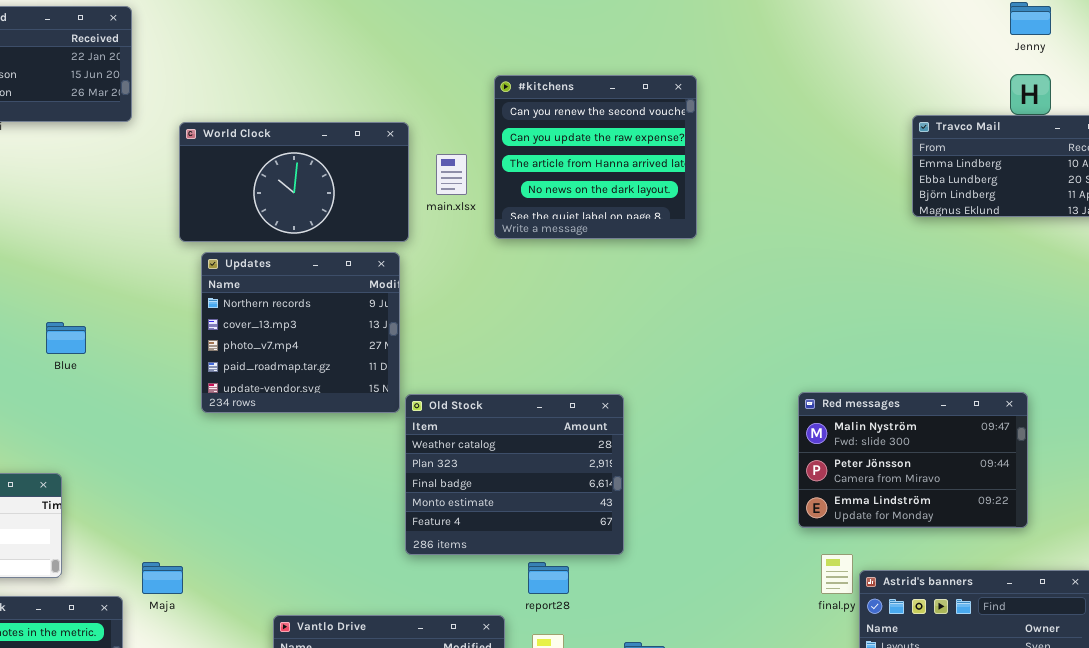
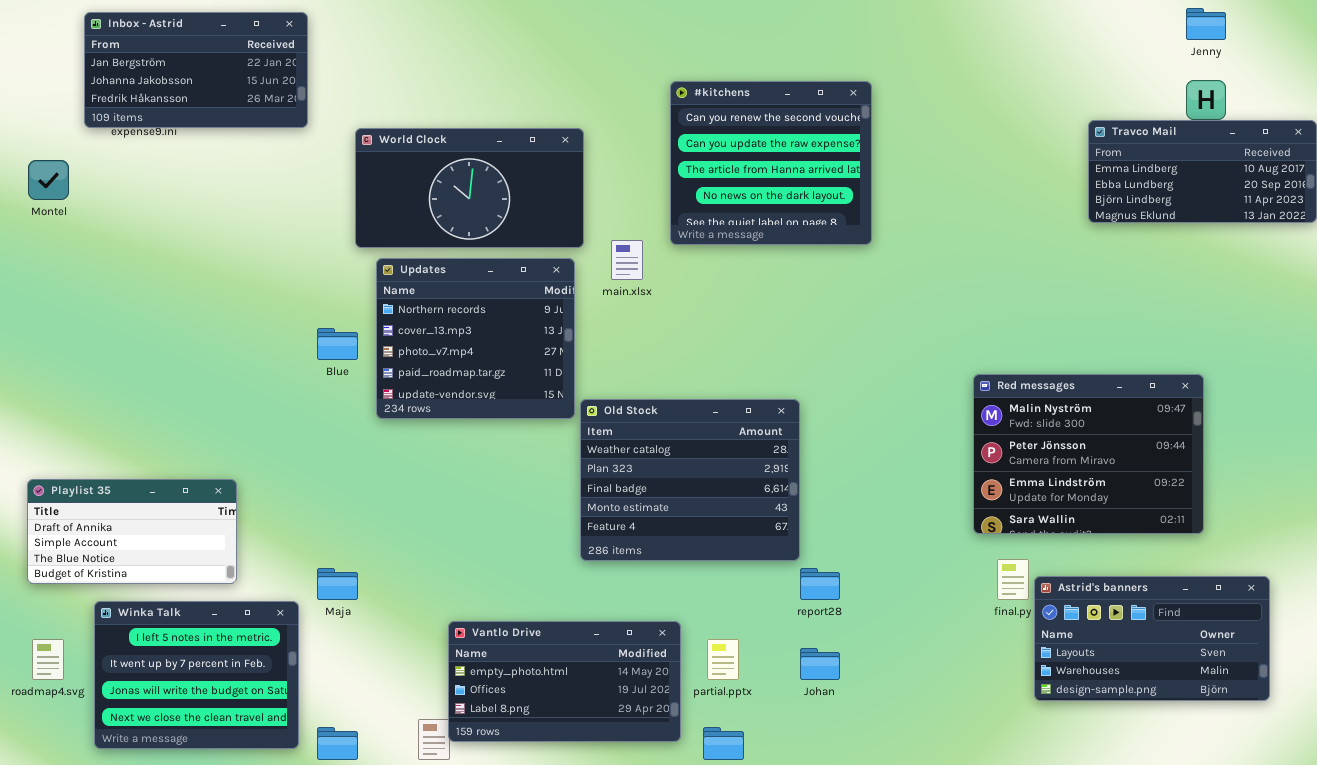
main.xlsx: [436,154,467,195] -> [611,240,643,280], moved
Blue: [46,322,86,354] -> [317,328,358,360], moved
Red messages: [798,392,1028,528] -> [973,374,1204,534], resized
report28: [528,562,569,594] -> [800,568,840,600], moved

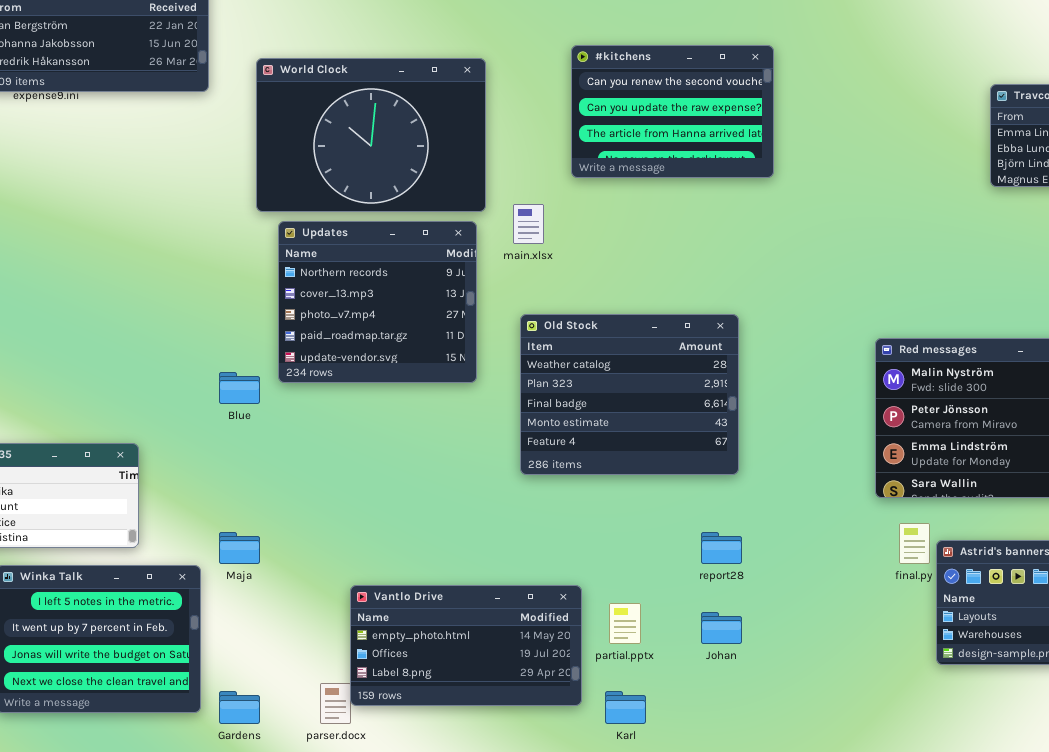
#kitchens: [670,81,872,245] -> [571,45,774,178], resized
World Clock: [355,128,584,248] -> [256,58,486,212], resized
Blue: [317,328,358,360] -> [219,372,260,404], moved
Old Stock: [580,399,800,561] -> [520,314,739,475], moved

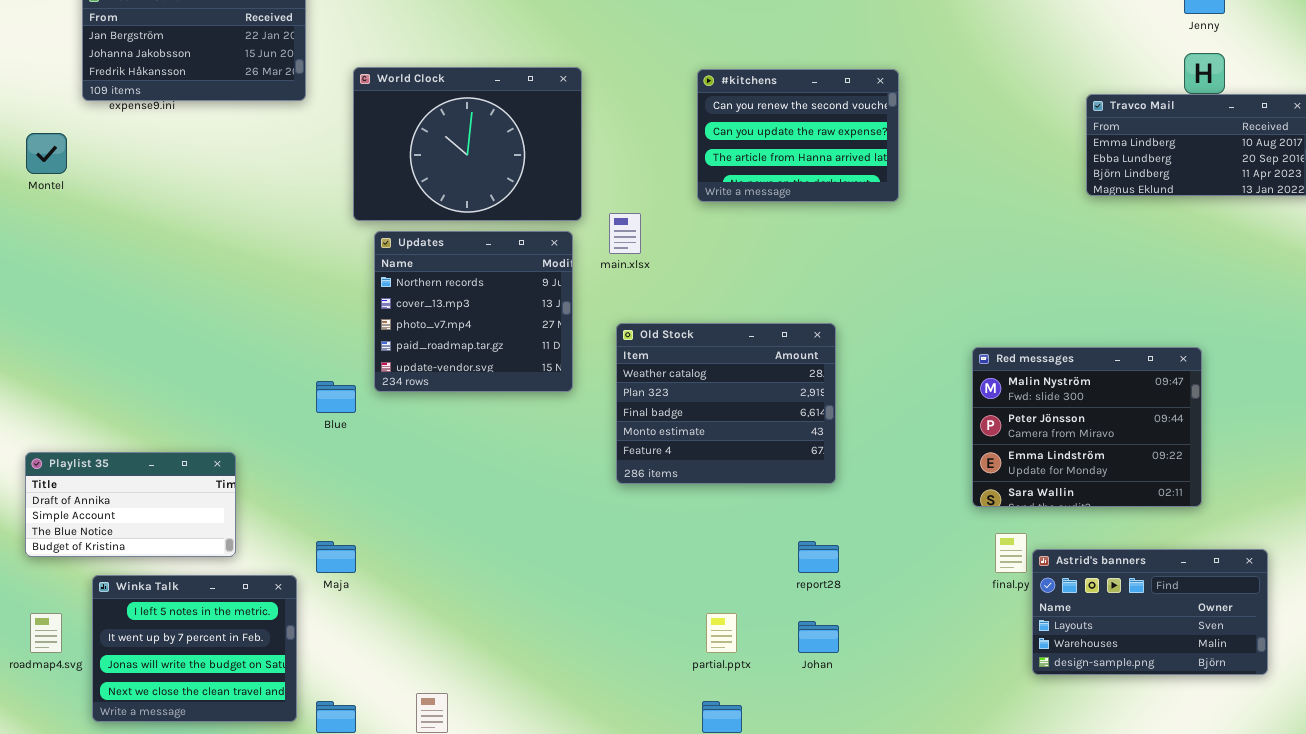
#kitchens: [571,45,774,178] -> [697,69,899,202], moved
Vantlo Drive: [350,585,582,706] -> none, closed

